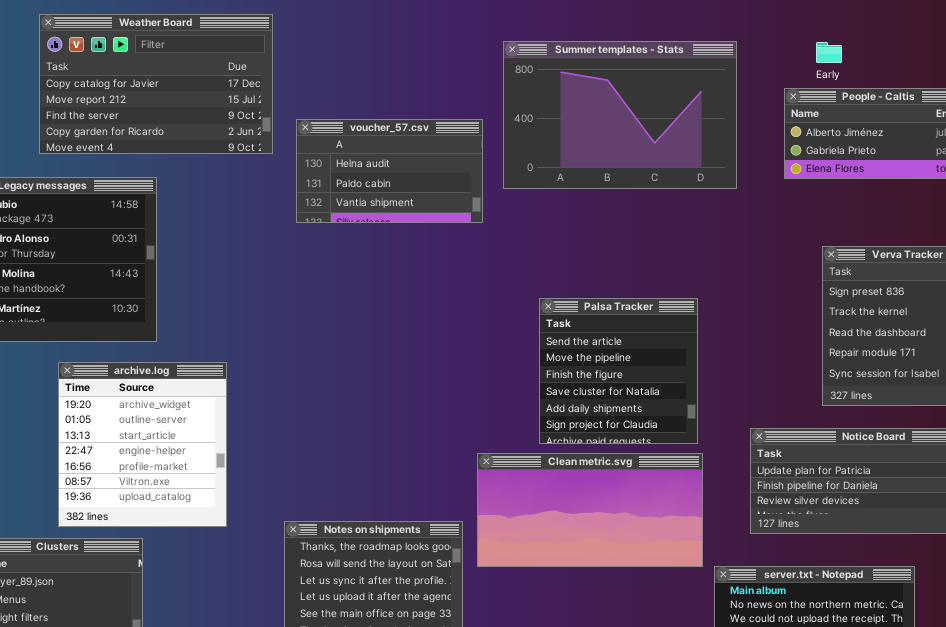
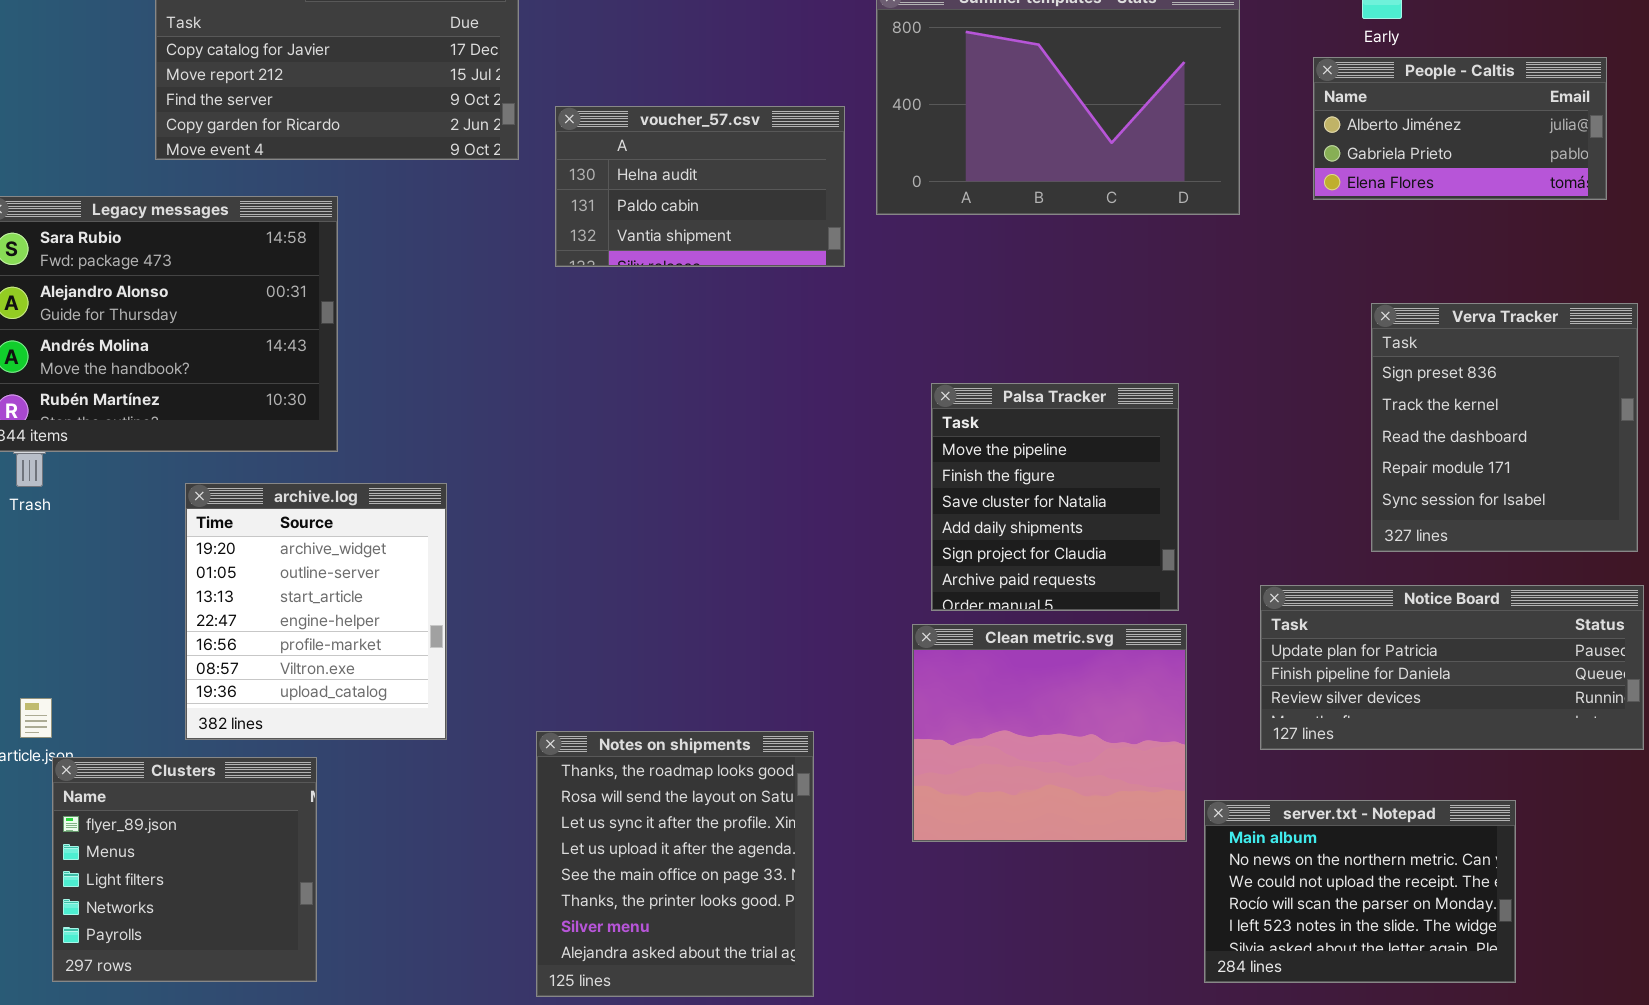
Palsa Tracker: [539,298,698,444] -> [931,383,1179,611], scrolled down 1 row
Clean metric.svg: [477,453,703,567] -> [912,624,1187,842], resized

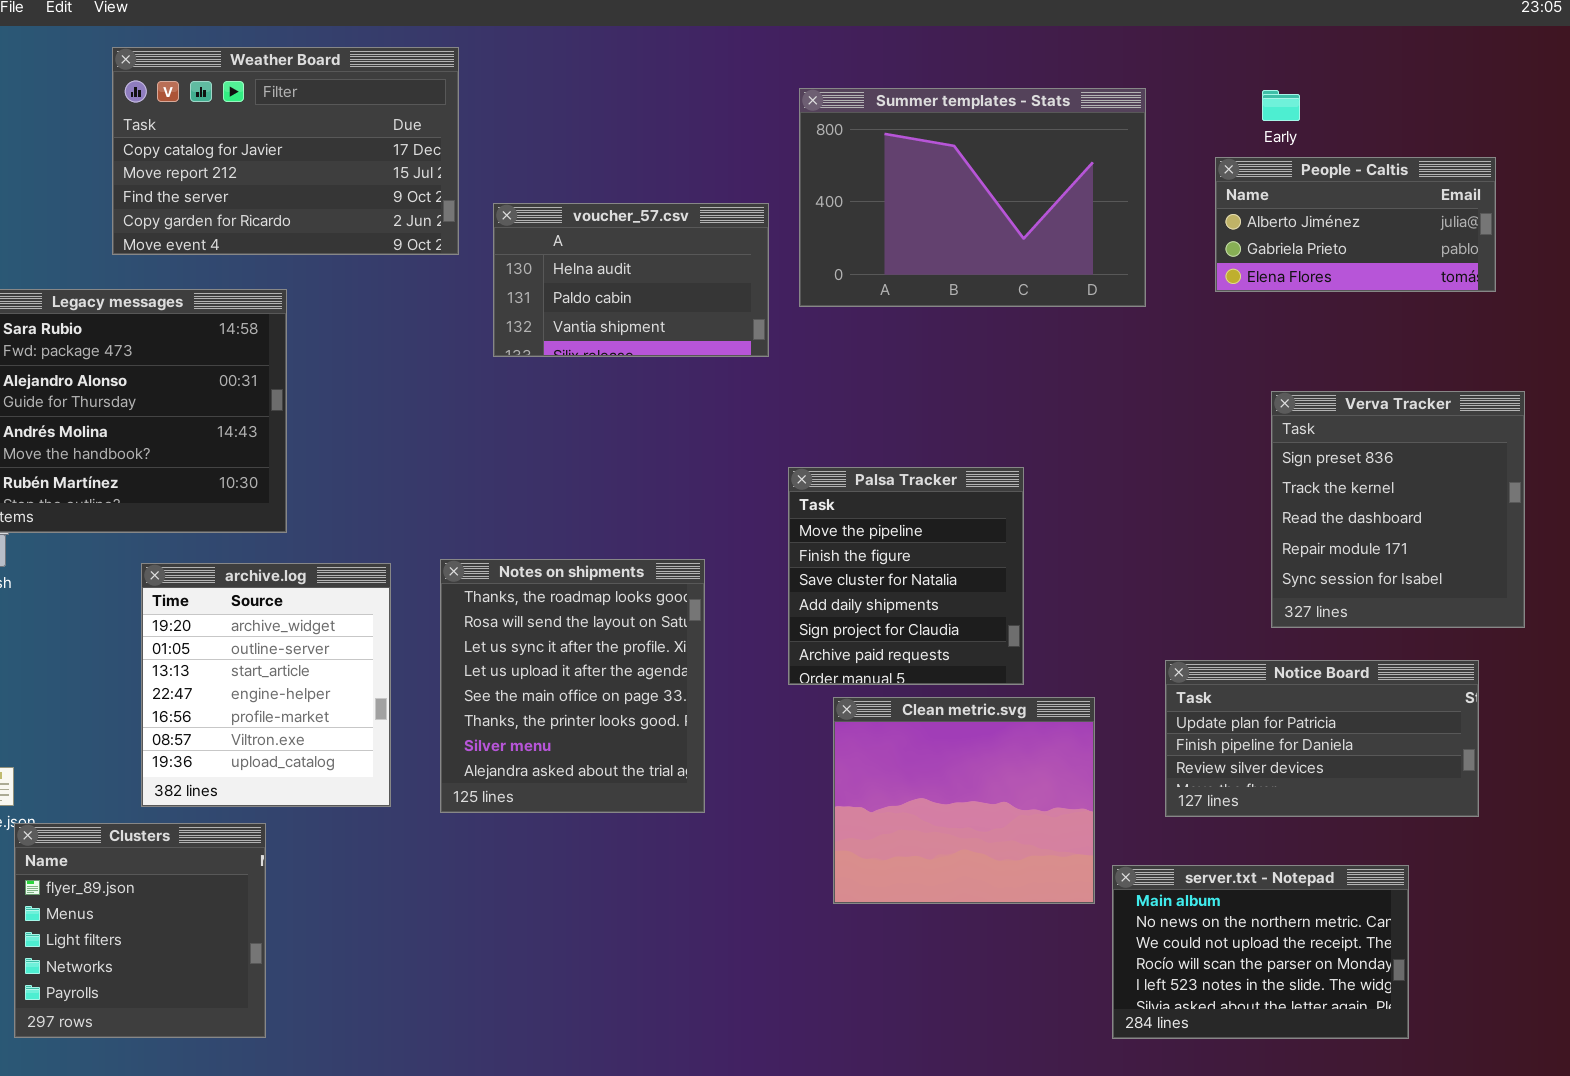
Palsa Tracker: [931,383,1179,611] -> [788,467,1024,685], moved
Notice Board: [1260,585,1644,750] -> [1165,660,1479,817], resized
Notes on shipments: [536,731,814,997] -> [440,559,705,813], moved

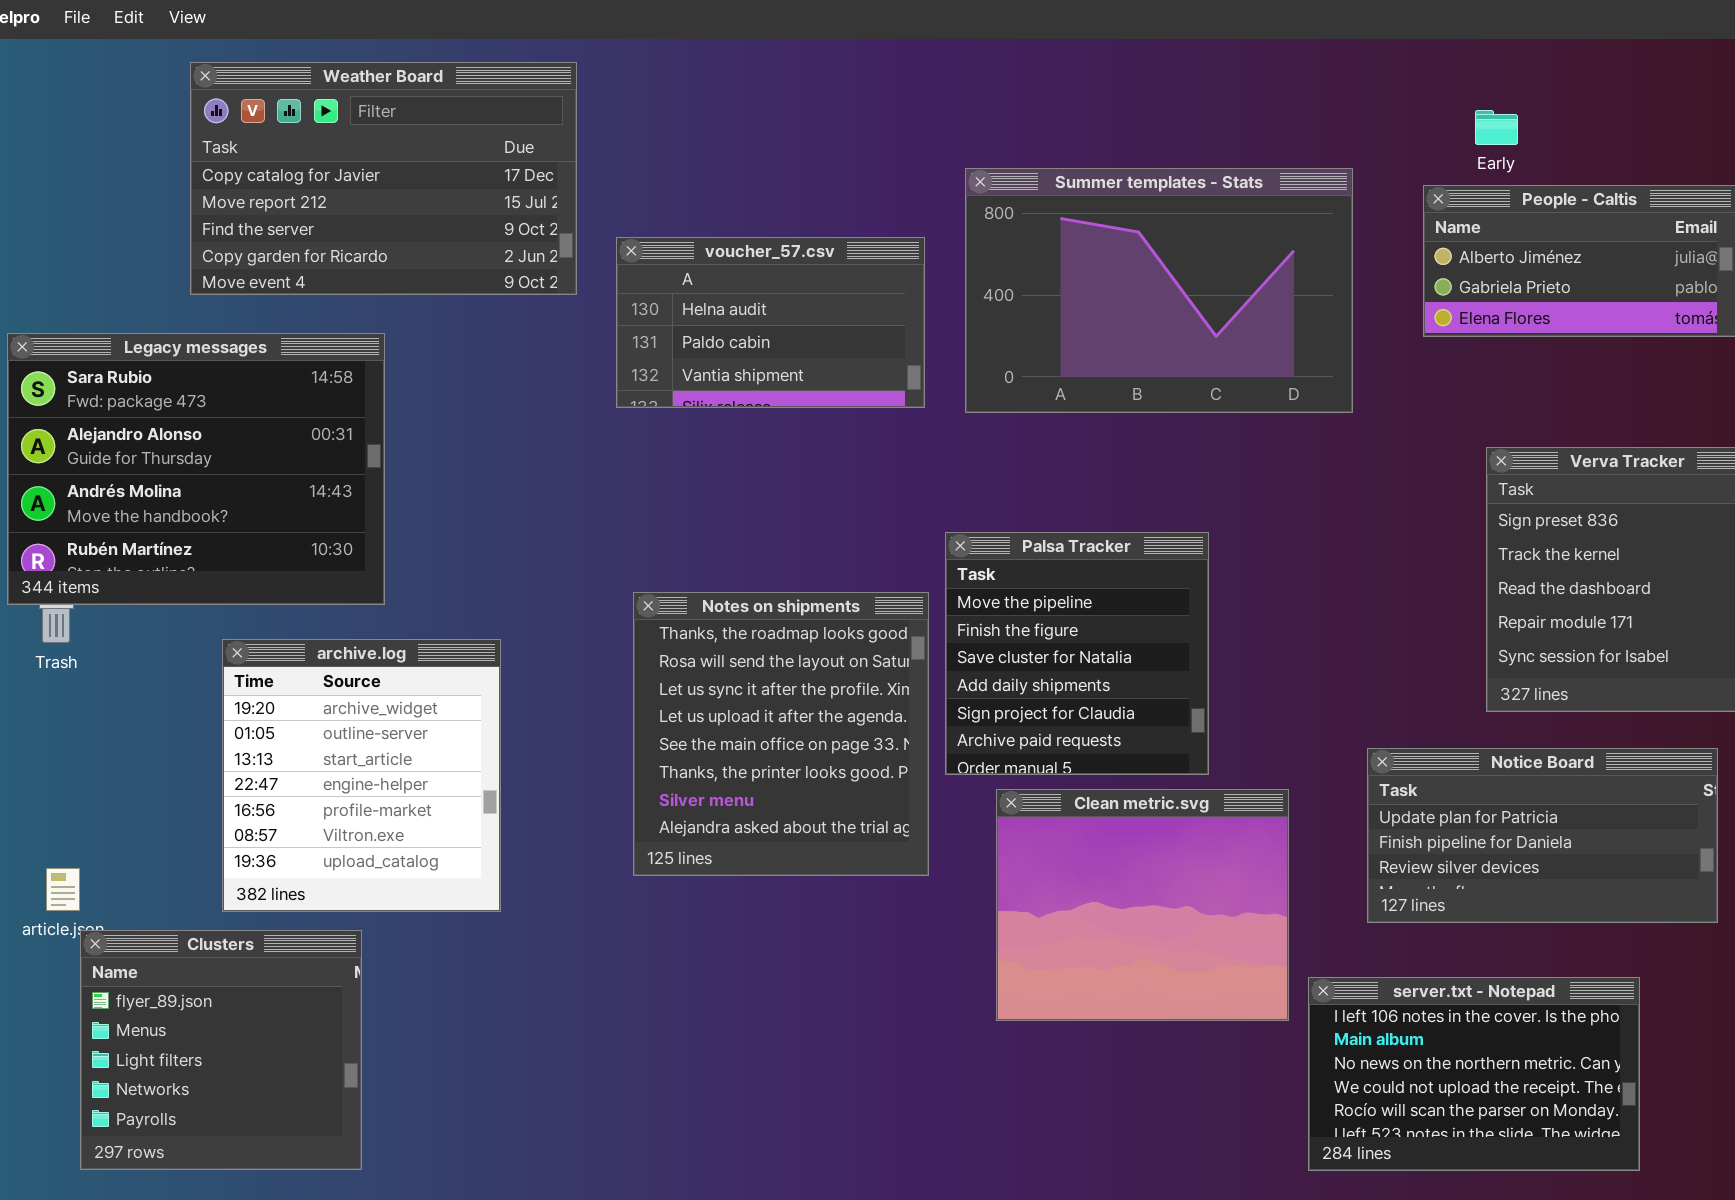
Summer templates - Stats: [799,88,1146,307] -> [965,168,1353,413], moved
Notes on shipments: [440,559,705,813] -> [633,592,929,876], moved
server.txt - Notepad: [1112,865,1409,1039] -> [1308,977,1640,1171], scrolled up 1 row

